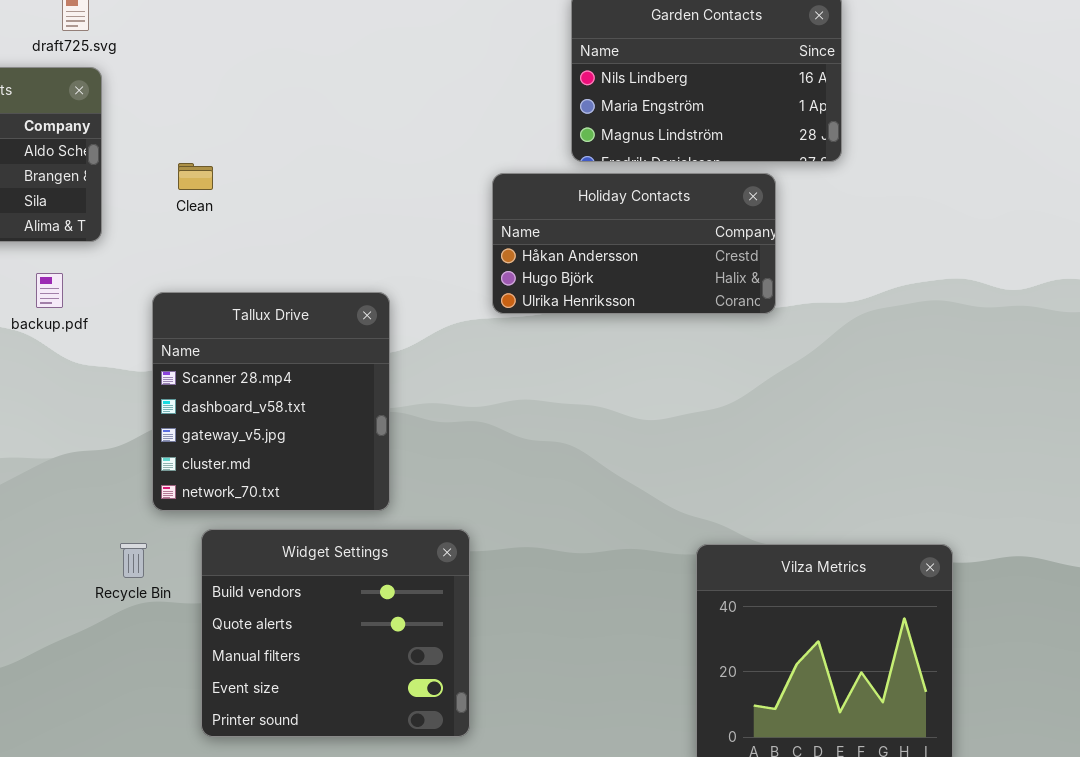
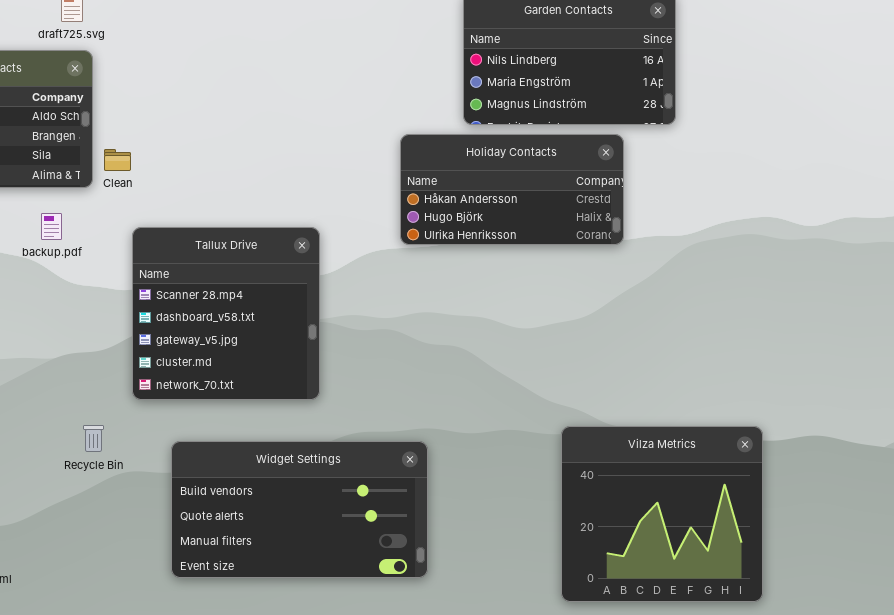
Clean: [178,163,213,190] -> [104,149,131,171], moved
Widget Settings: [201,529,470,737] -> [171,441,428,578], resized
Recycle Bin: [120,543,147,578] -> [83,425,104,452], moved

